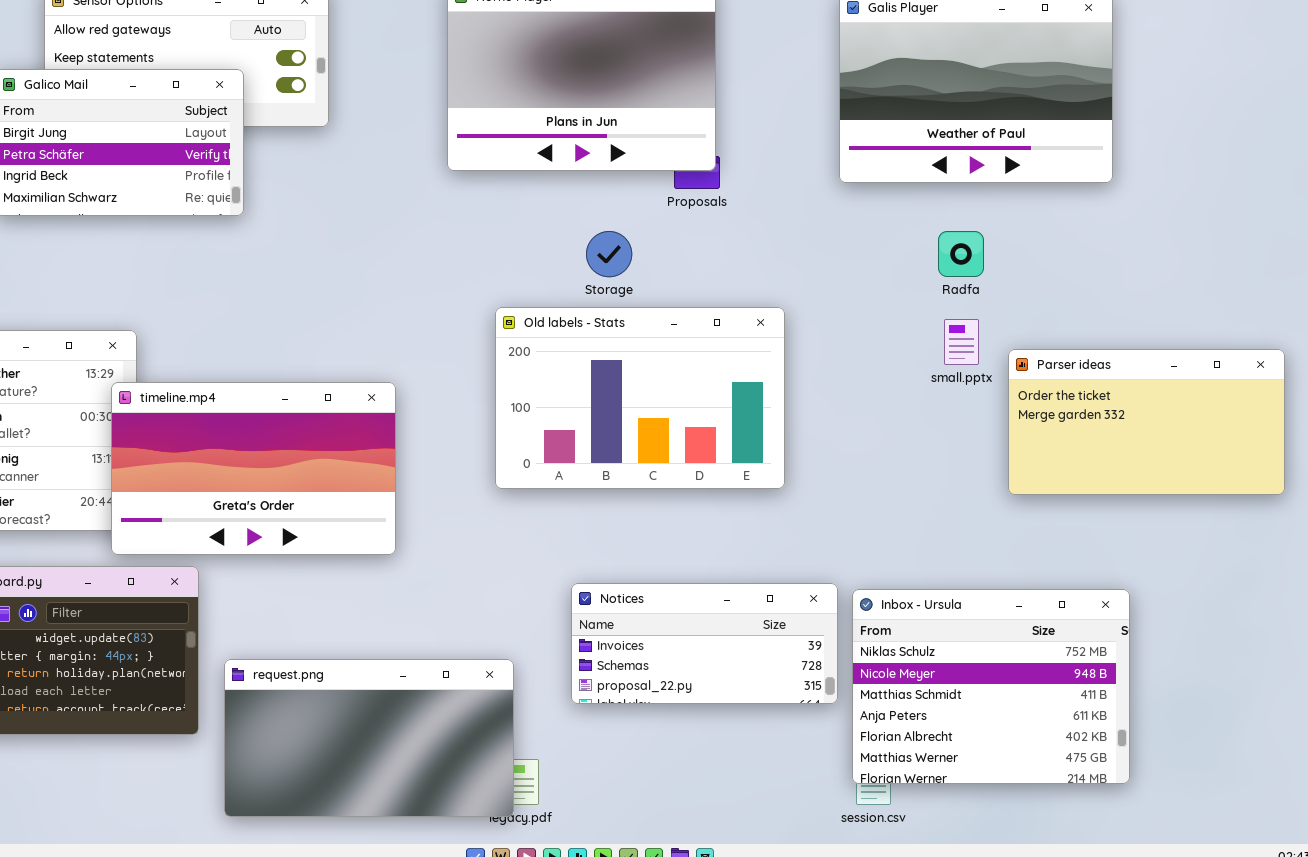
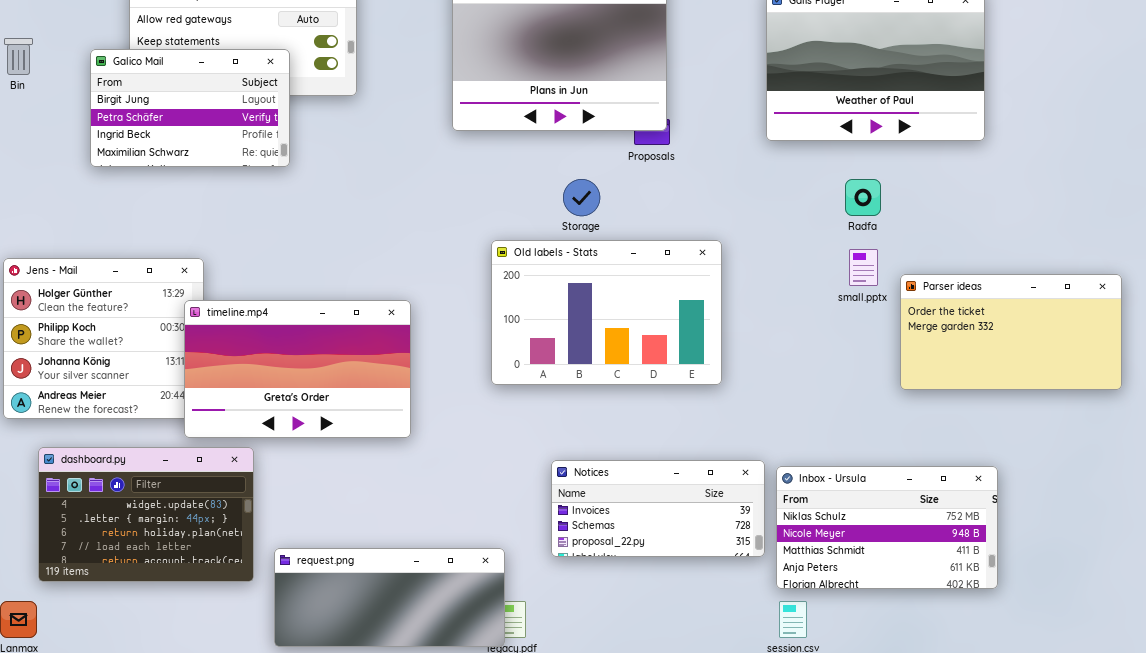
Inbox - Ursula: [852,589,1130,784] -> [776,466,998,589], resized
request.png: [224,659,514,817] -> [274,548,505,647], resized

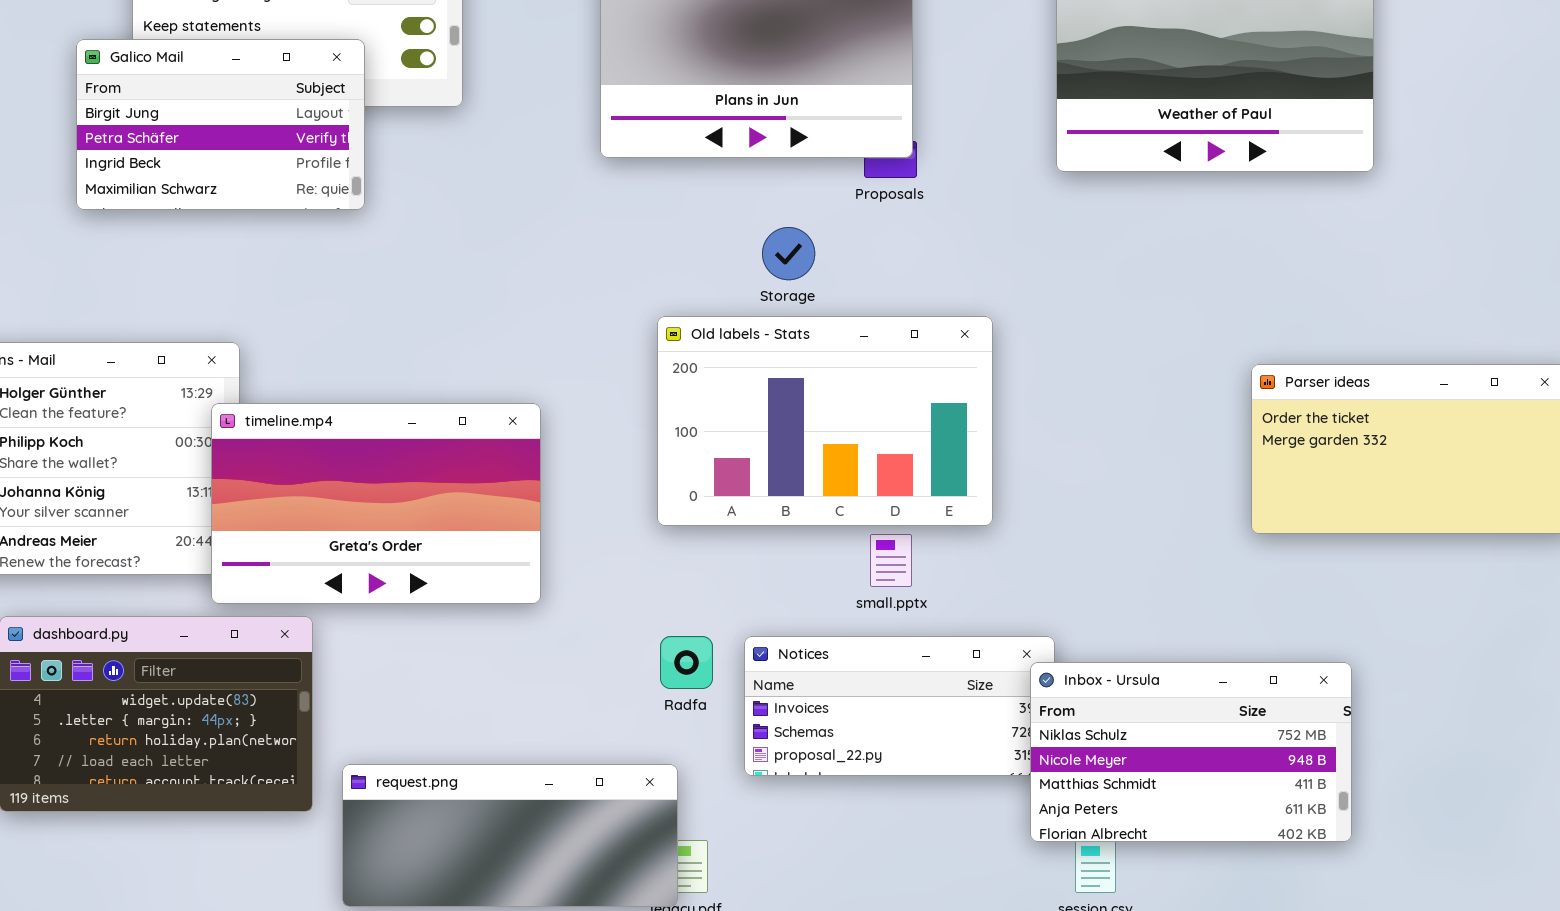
Radfa: [845,179,881,216] -> [660,636,713,689], moved
small.pptx: [849,249,878,286] -> [870,534,912,587], moved
Inbox - Ursula: [776,466,998,589] -> [1030,662,1352,842], moved

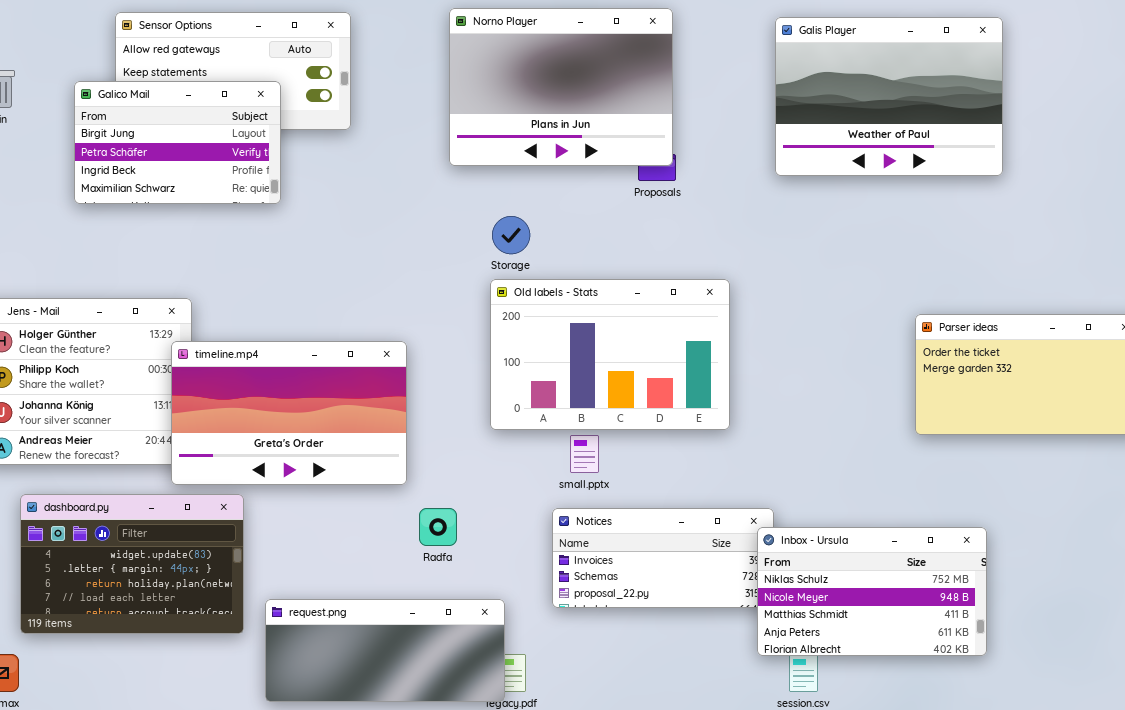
Storage: [762,227,815,280] -> [492,216,530,254], moved
small.pptx: [870,534,912,587] -> [570,435,599,473], moved
Radfa: [660,636,713,689] -> [419,508,457,546], moved

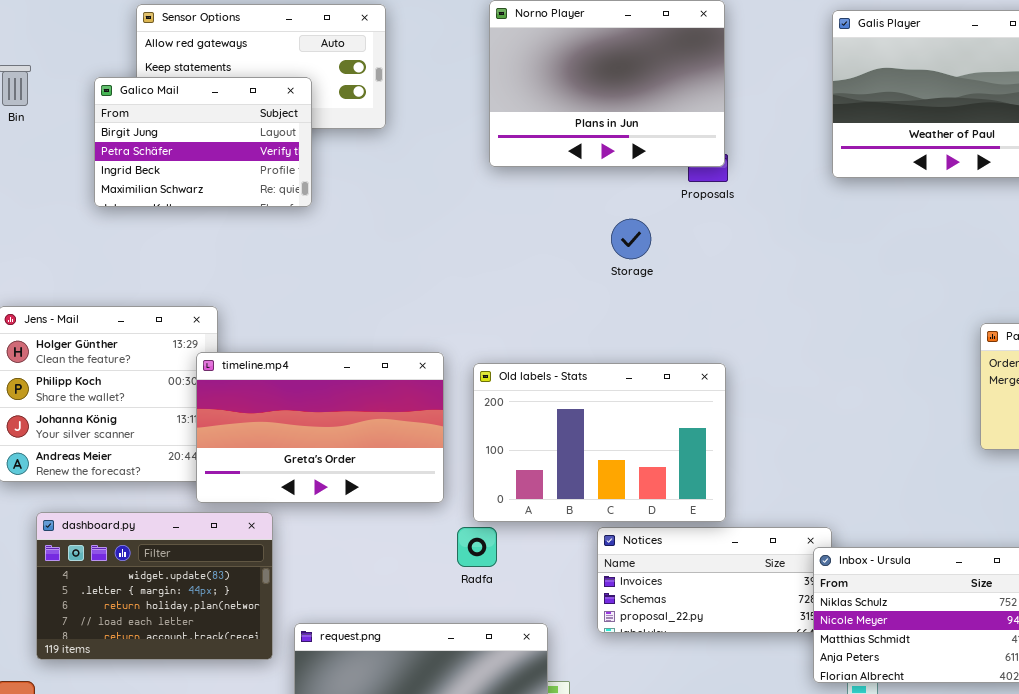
Storage: [492,216,530,254] -> [611,219,651,259], moved
Old labels - Stats: [490,279,730,430] -> [473,363,726,522], moved

